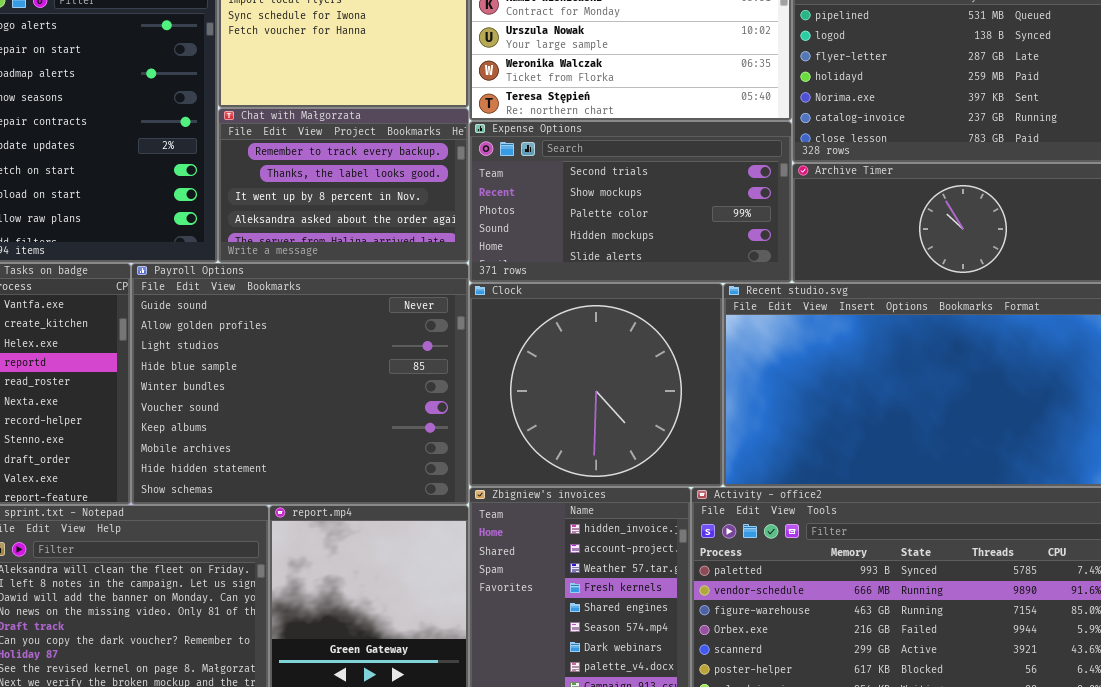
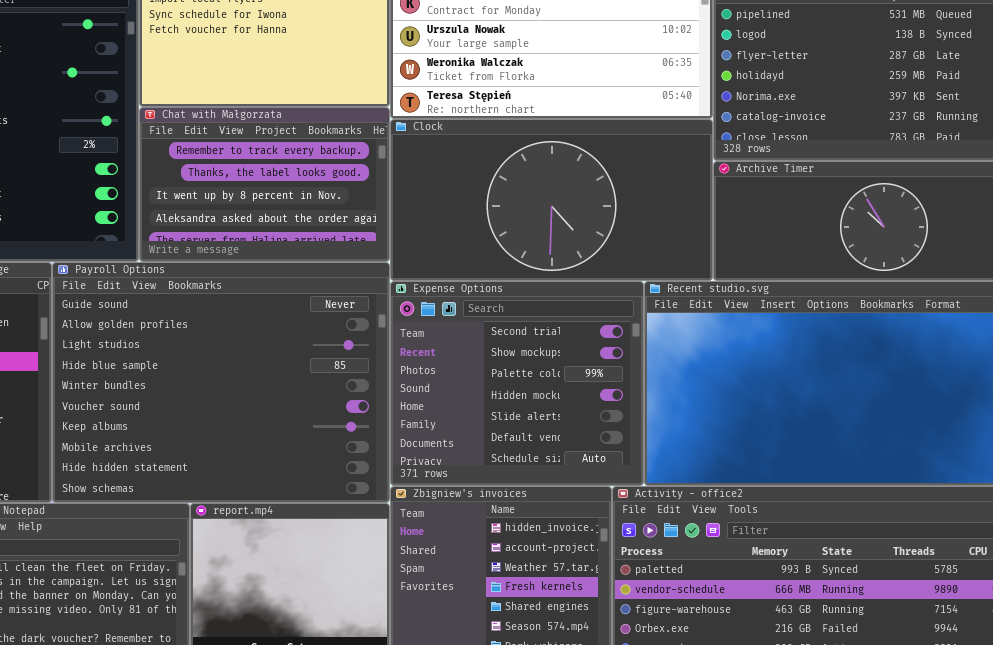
Expense Options: [469,121,792,283] -> [390,281,644,486], moved, resized
Clock: [469,283,723,487] -> [390,119,713,281], moved, resized

